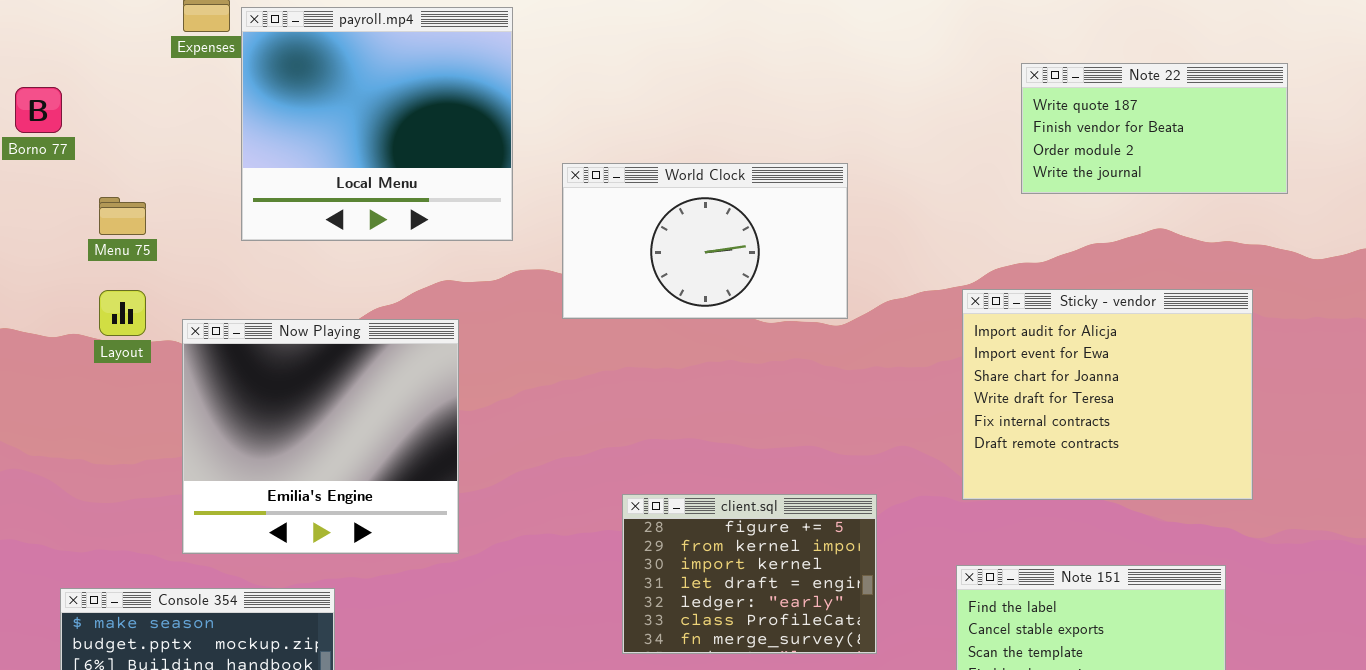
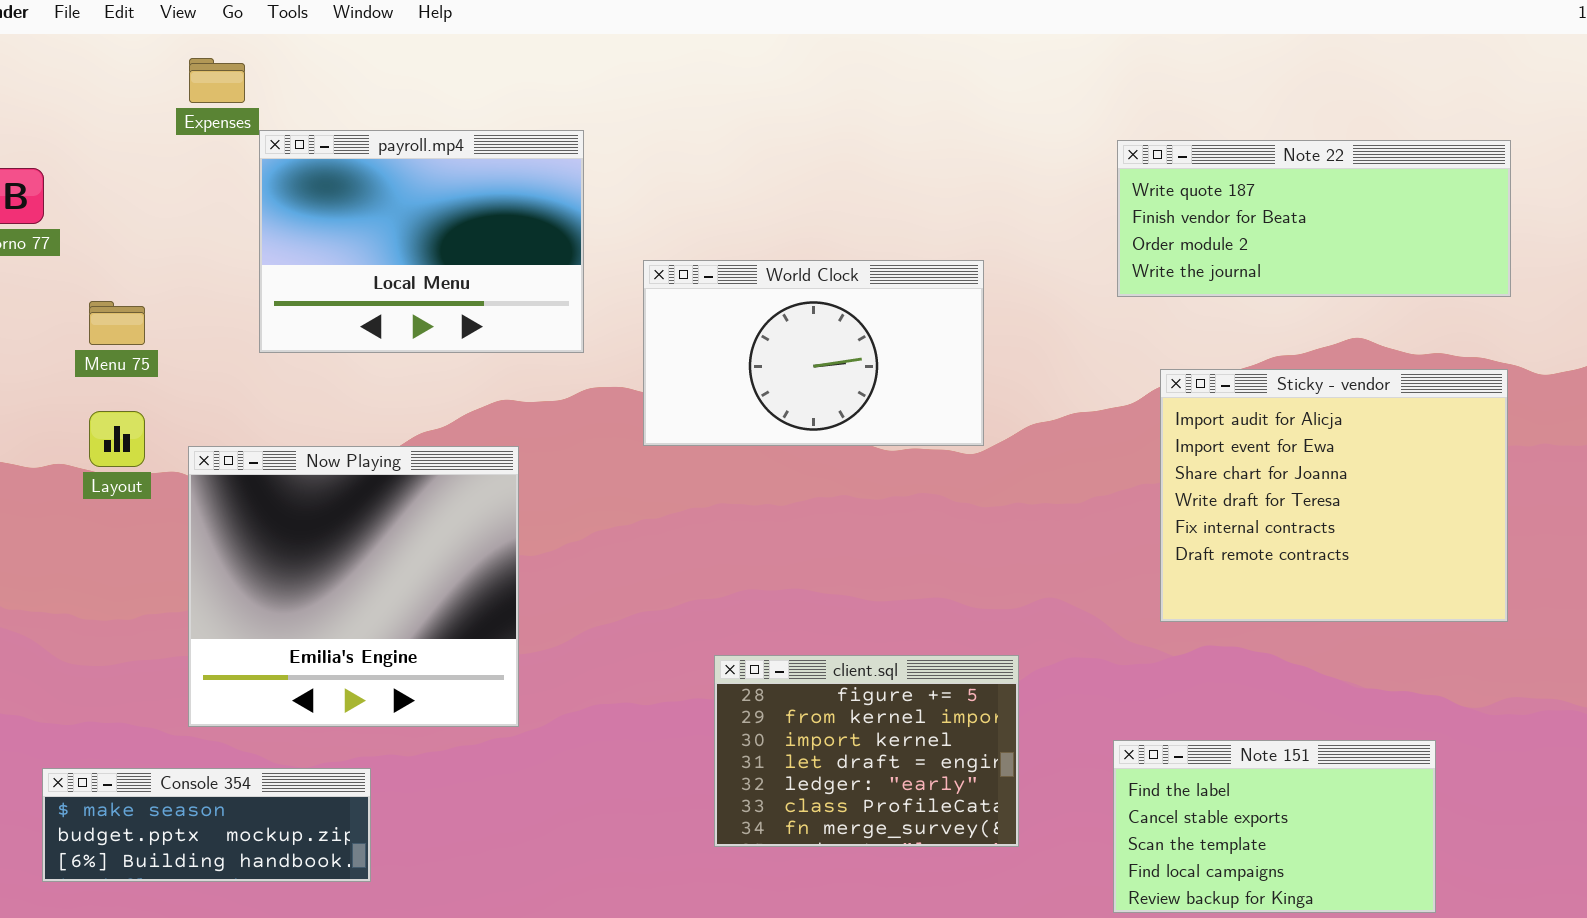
payroll.mp4: [241,7,513,241] -> [259,130,584,353], resized
Note 22: [1021,63,1288,194] -> [1117,140,1511,297], resized
Sticky - vendor: [962,289,1253,500] -> [1160,369,1508,622], moved

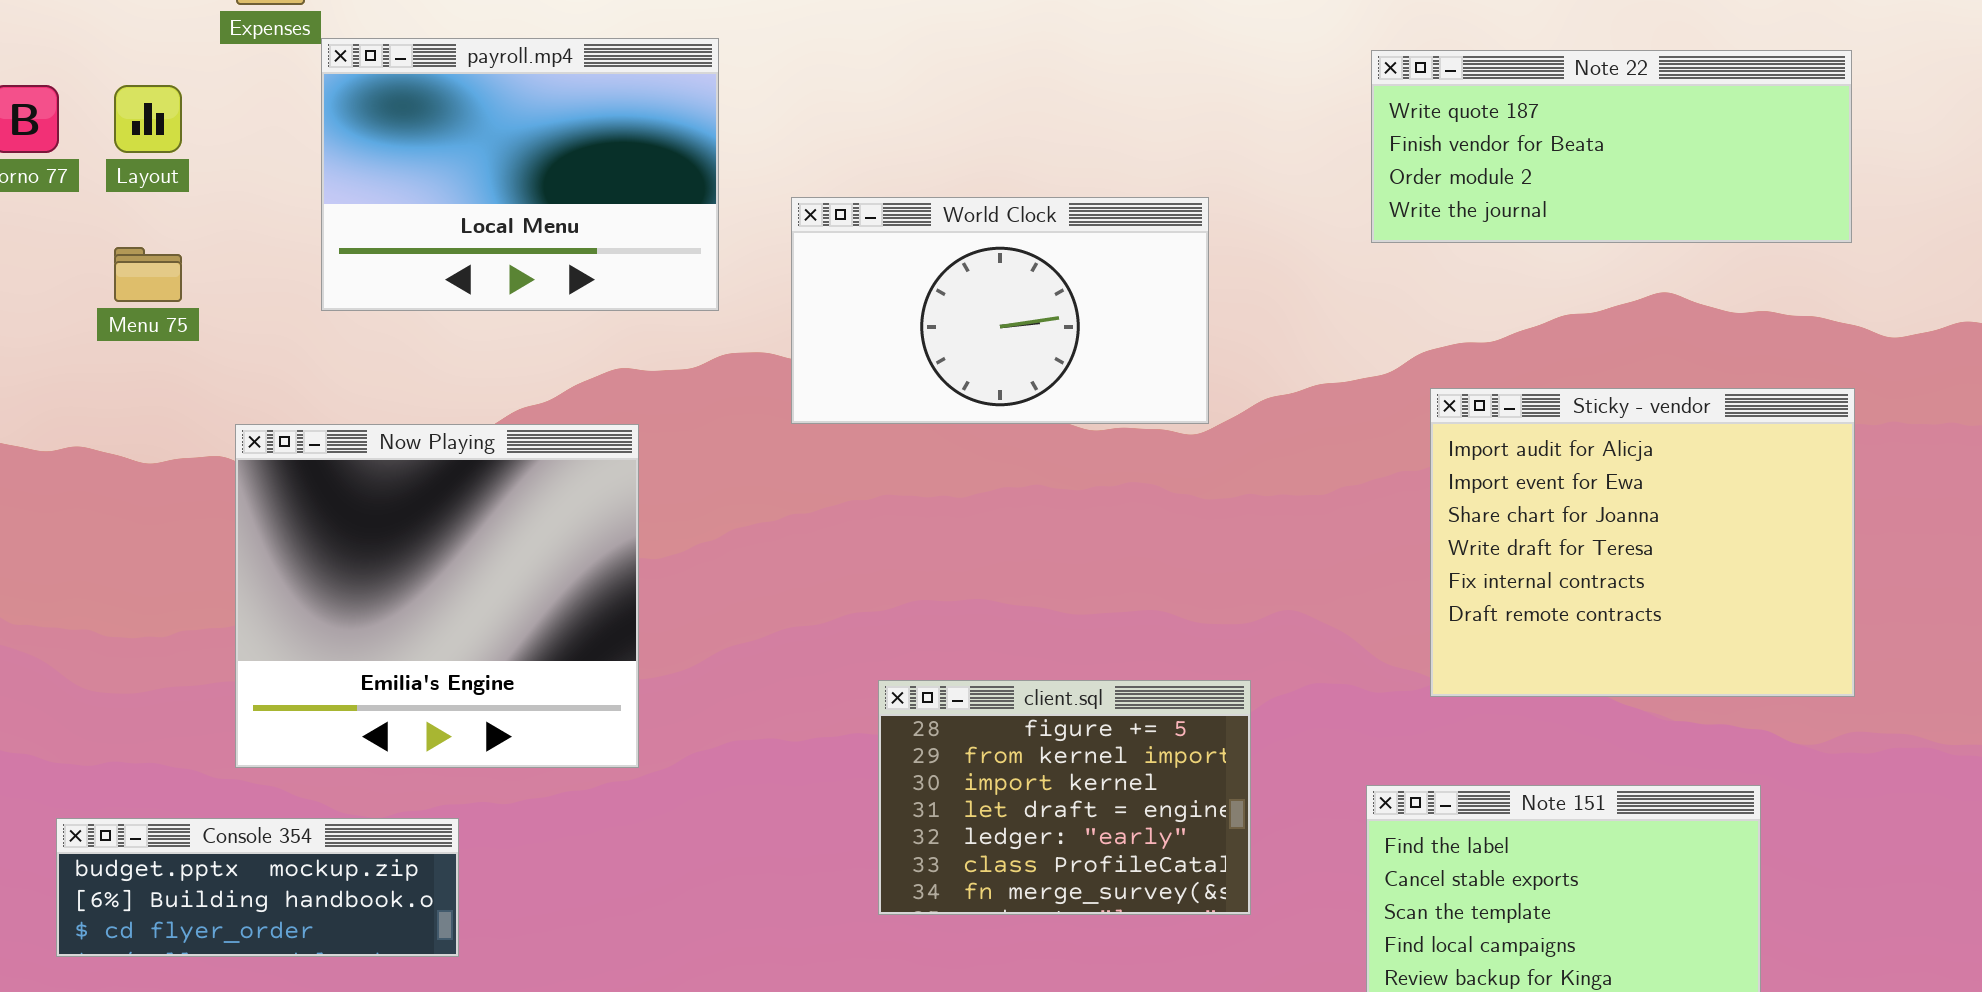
Sticky - vendor: [1160,369,1508,622] -> [1430,388,1855,697], moved
Layout: [89,411,145,467] -> [114,85,182,153], moved
Console 354: [42,768,371,882] -> [56,818,459,957], scrolled down 1 row

